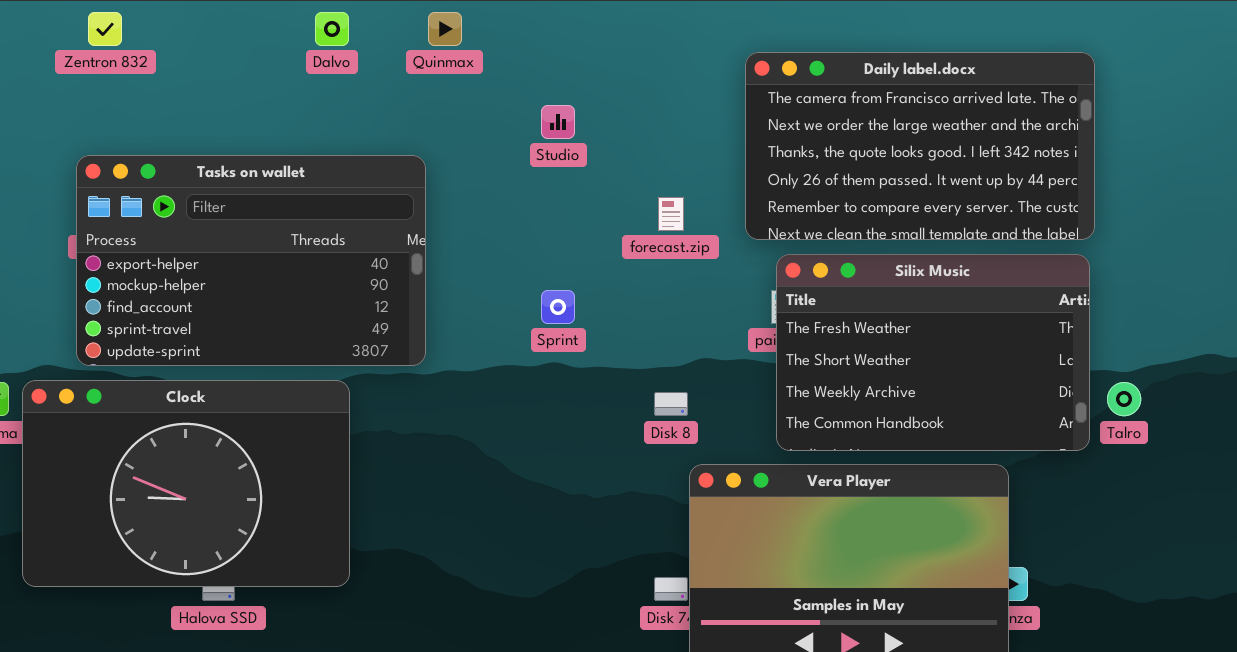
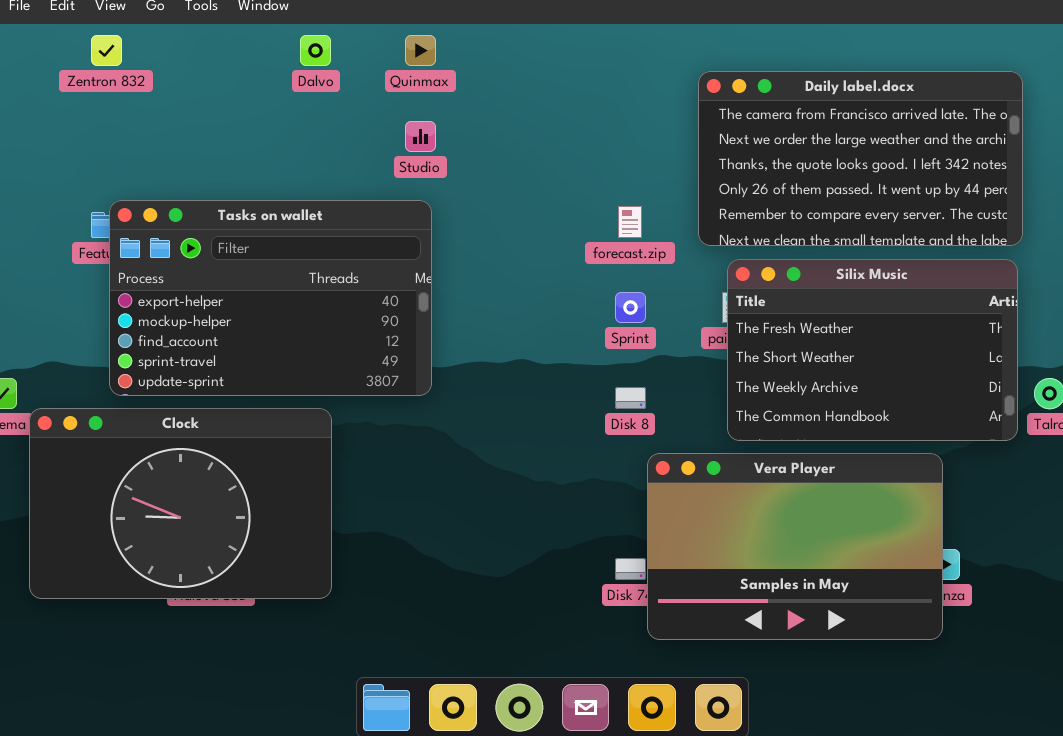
Studio: [541,105,575,139] -> [405,121,436,152], moved
Tasks on wallet: [76,155,426,366] -> [109,200,432,396], moved
Sprint: [541,290,575,324] -> [615,292,646,323], moved
Clock: [22,380,350,587] -> [29,408,332,599], moved

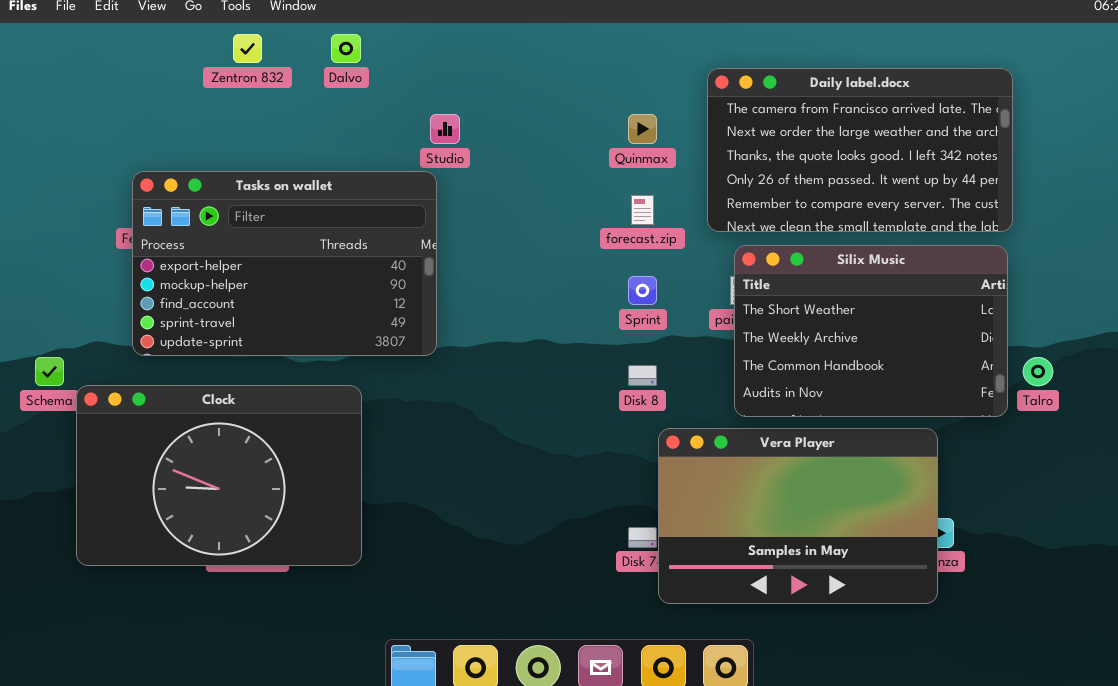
Zentron 832: [91,35,122,66] -> [233,34,262,63], moved
Quinmax: [405,35,436,66] -> [628,114,657,144], moved
Tasks on wallet: [109,200,432,396] -> [132,171,437,356], moved
Silix Music: [727,259,1018,441] -> [734,245,1008,417], scrolled down 1 row

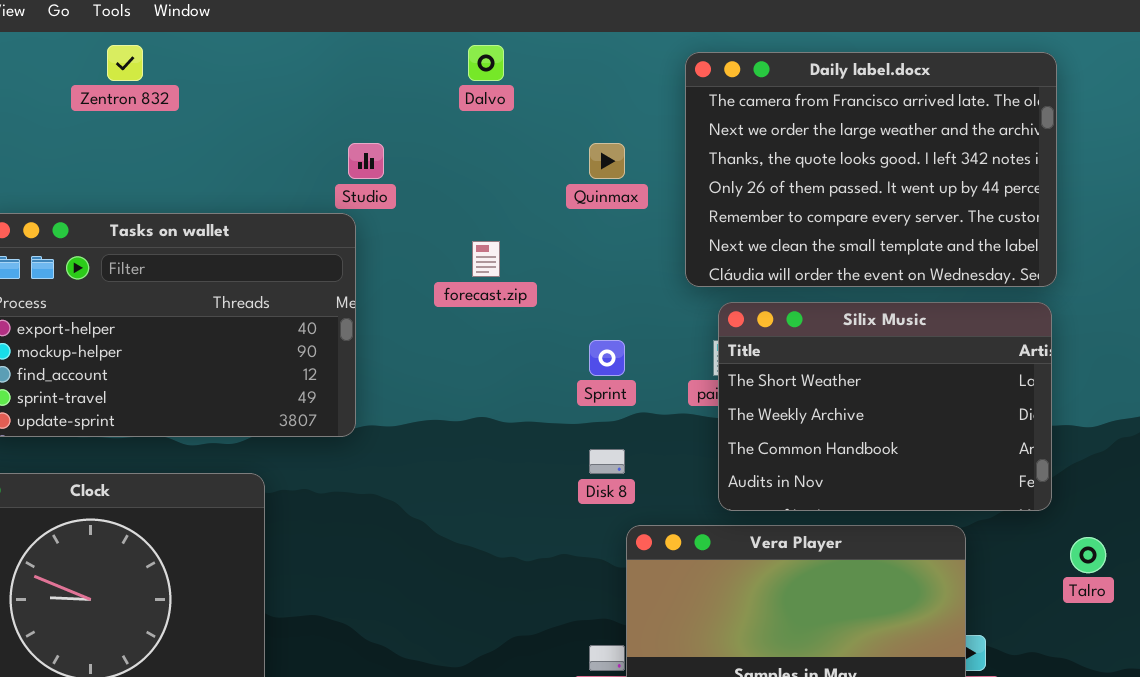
Dalvo: [331,34,361,63] -> [468,45,504,81], moved
Daily label.docx: [707,68,1013,232] -> [685,52,1057,287], resized
forecast.zip: [631,195,654,225] -> [472,241,500,277], moved
Talro: [1023,357,1053,386] -> [1070,537,1106,573], moved

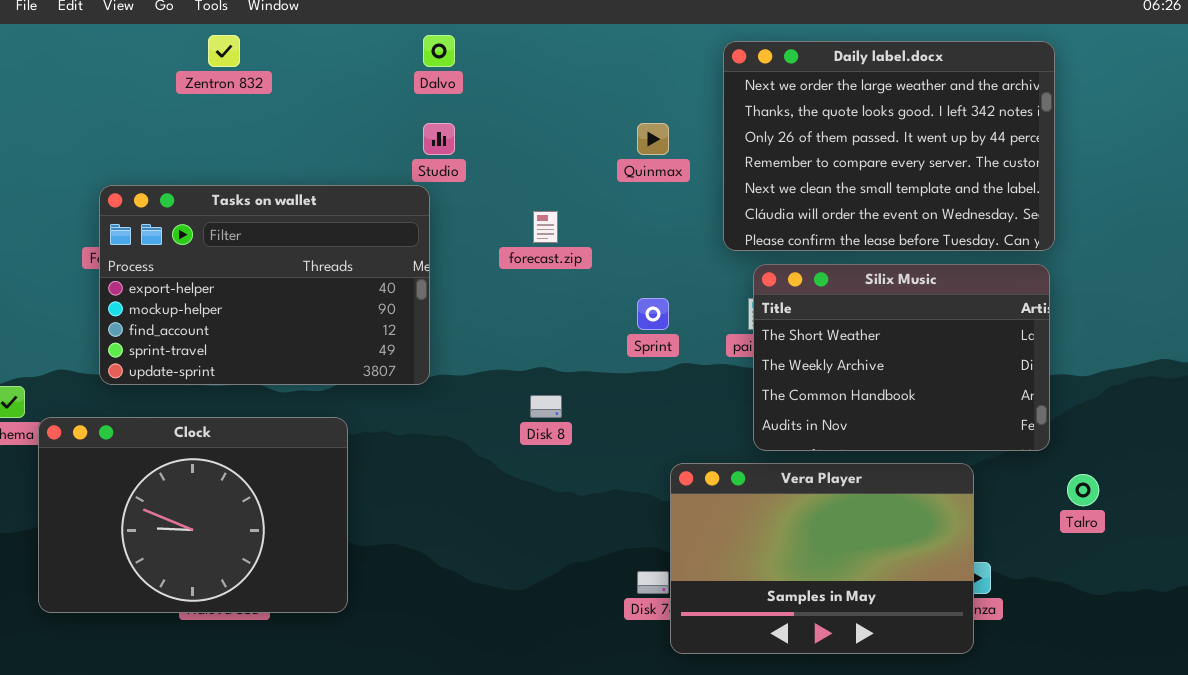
Dalvo: [468,45,504,81] -> [423,35,455,67], moved
Daily label.docx: [685,52,1057,287] -> [723,41,1055,251], scrolled down 1 row
Disk 8: [589,449,625,474] -> [530,395,562,418], moved

